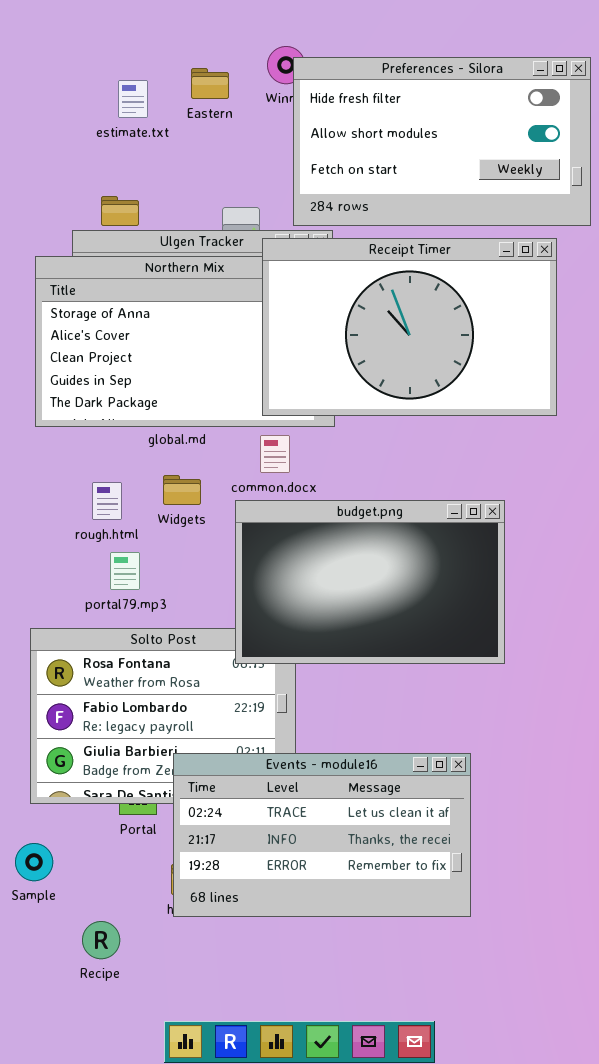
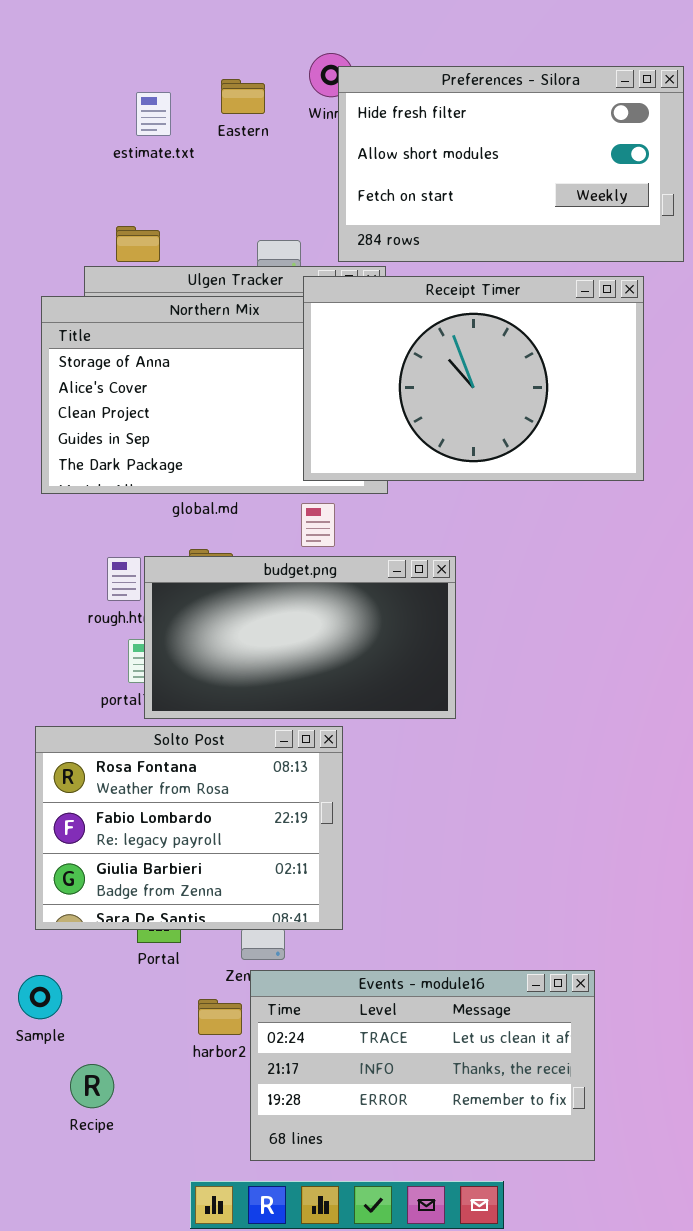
budget.png: [235,500,505,664] -> [144,556,456,719], moved, resized
Events - module16: [173,753,471,917] -> [250,970,595,1161], moved
Recipe: [82,921,120,959] -> [70,1064,114,1108], moved

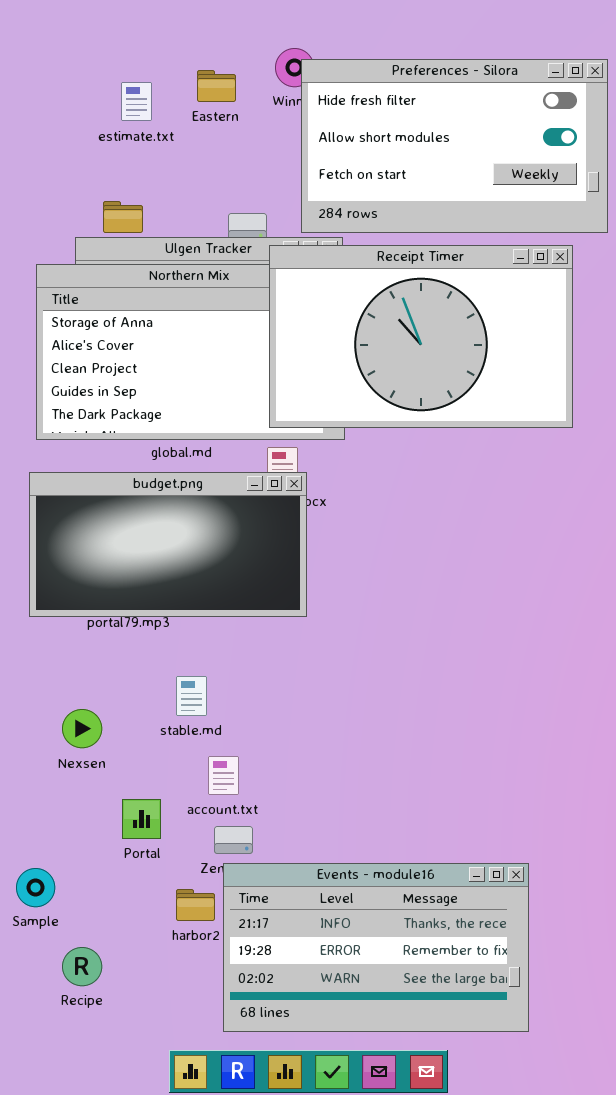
budget.png: [144,556,456,719] -> [29,472,307,617], moved
Solto Post: [35,726,343,930] -> none, closed
Events - module16: [250,970,595,1161] -> [223,863,529,1032], scrolled down 1 row

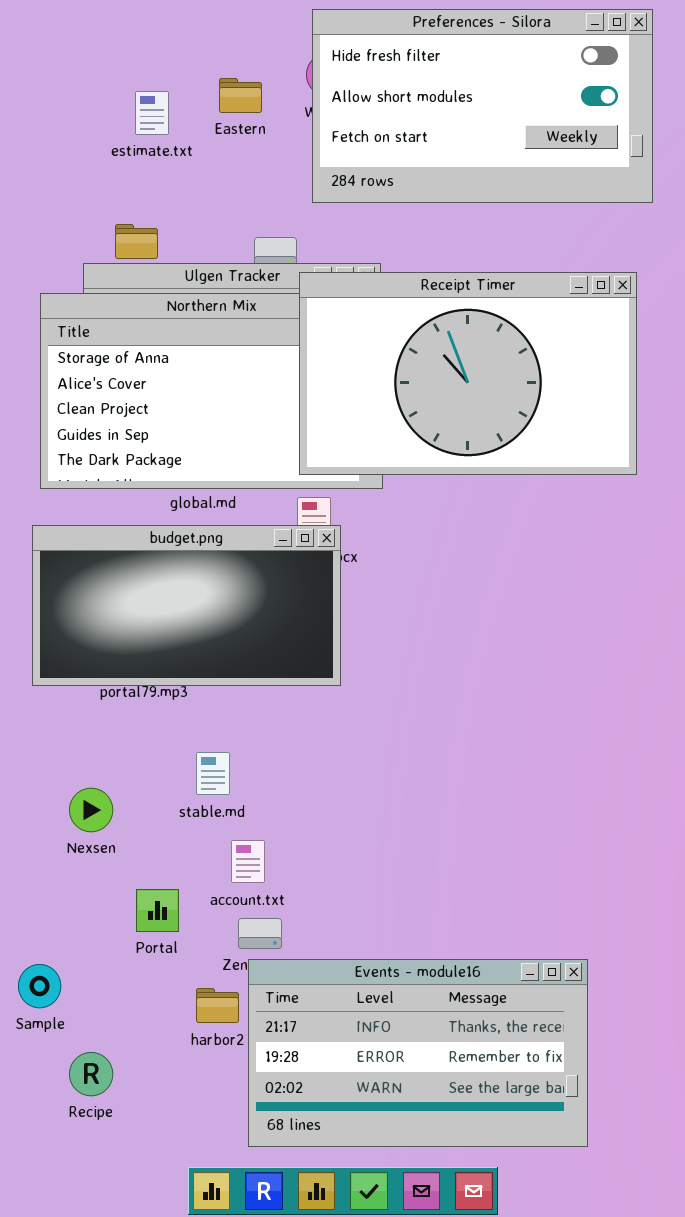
Preferences - Silora: [301,59,608,233] -> [312,9,653,203], moved

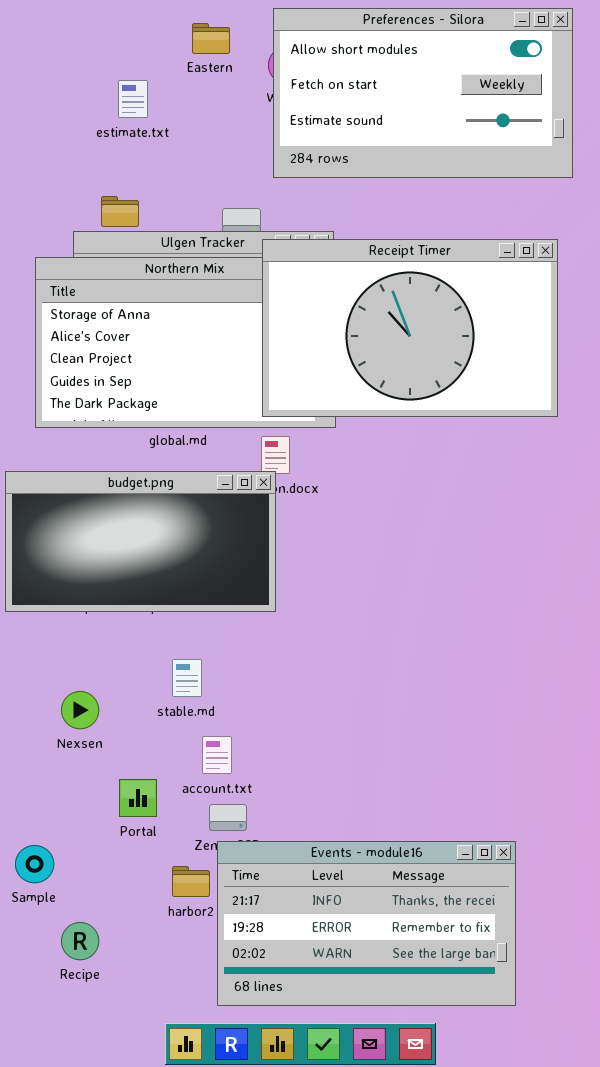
Preferences - Silora: [312,9,653,203] -> [273,8,573,178], scrolled down 1 row
Eastern: [219,78,262,113] -> [192,23,230,54], moved
budget.png: [32,525,341,686] -> [5,471,276,612], moved

